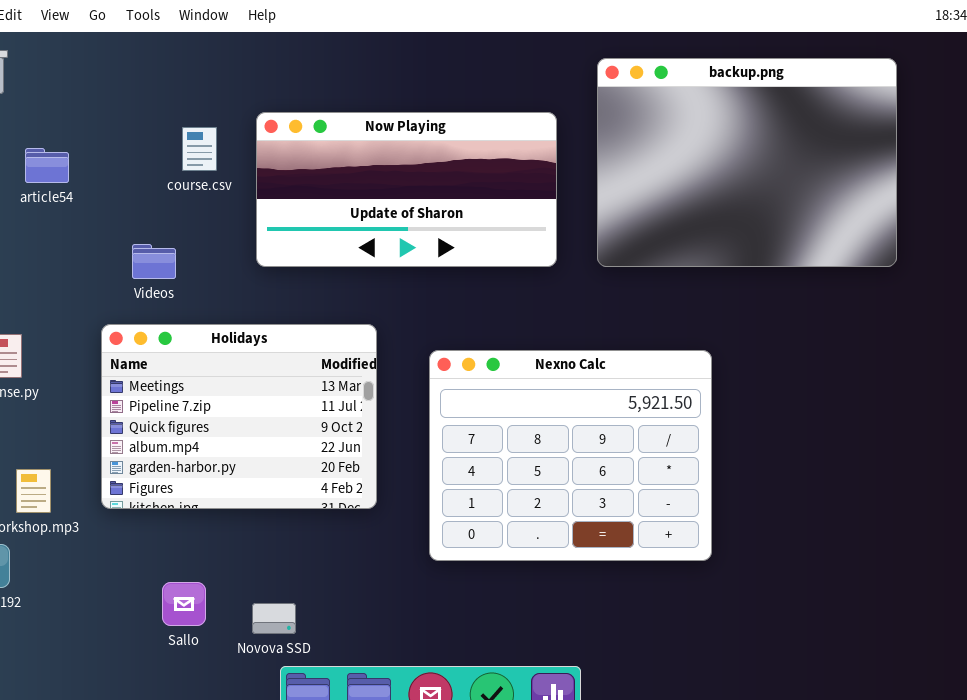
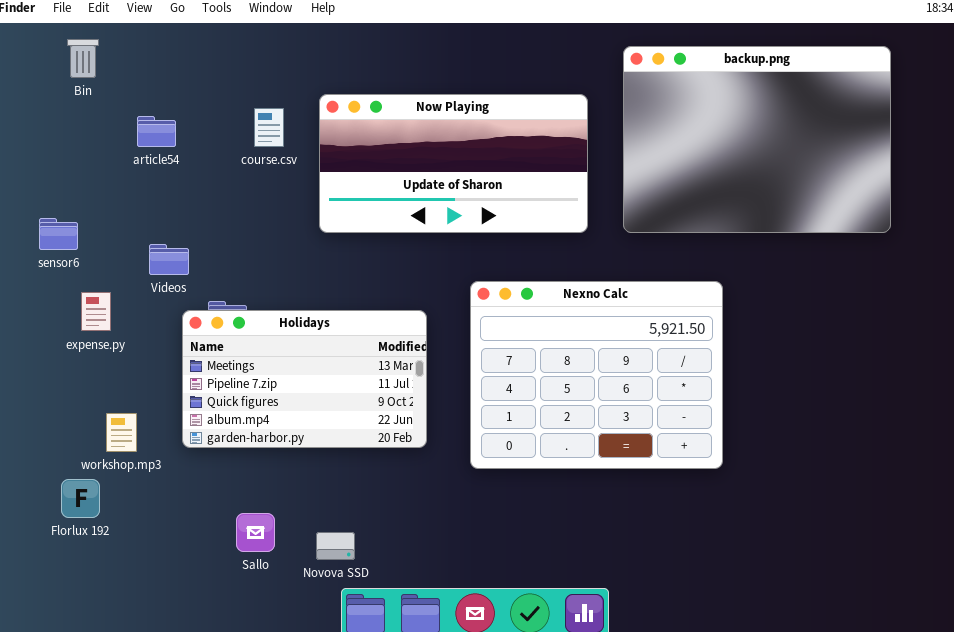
article54: [25,148,69,183] -> [137,116,176,147], moved
Videos: [132,244,176,279] -> [149,244,189,275], moved
Holidays: [101,324,377,509] -> [182,310,427,448], resized
Nexno Calc: [429,350,712,561] -> [470,281,723,469], moved

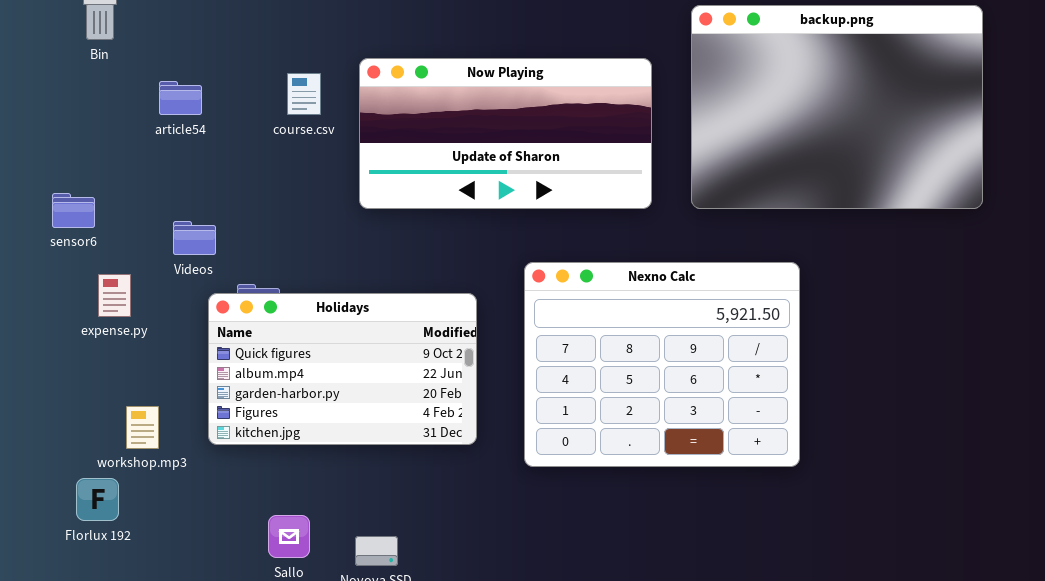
Holidays: [182,310,427,448] -> [208,293,477,445], scrolled down 2 rows

